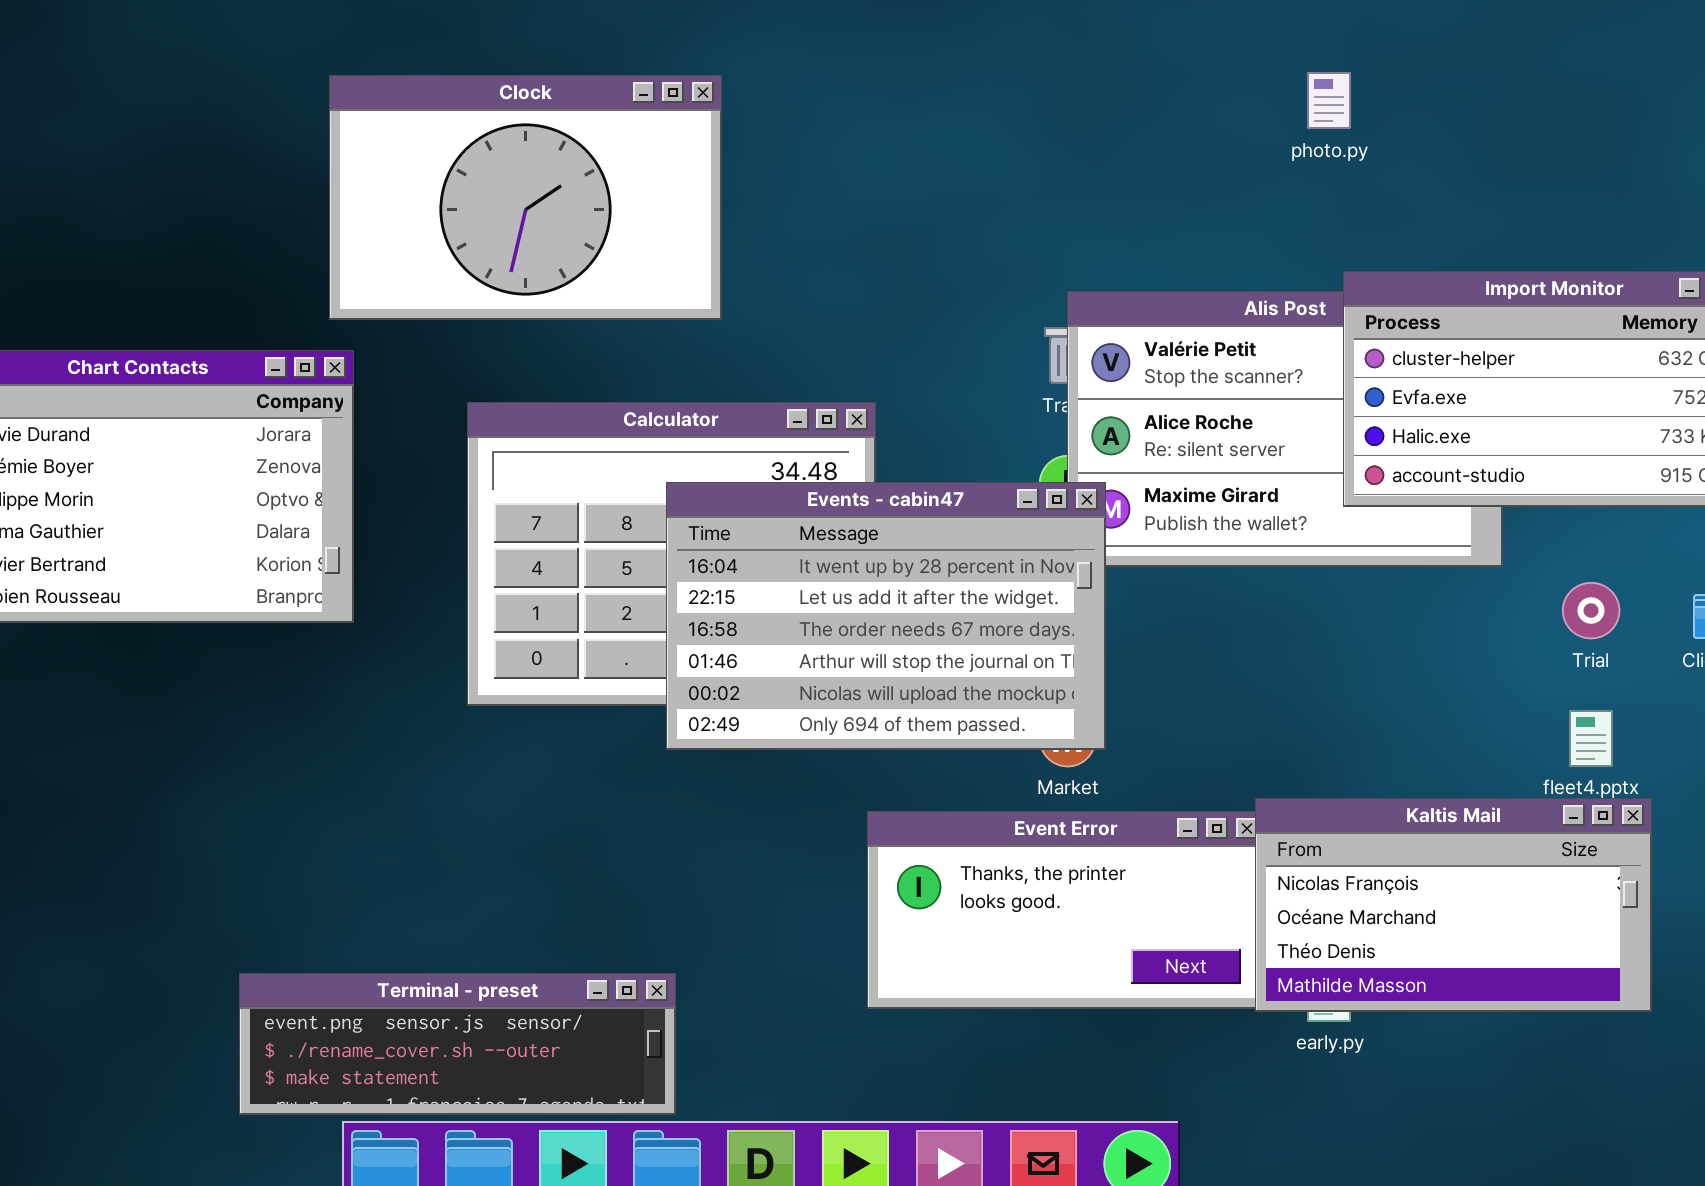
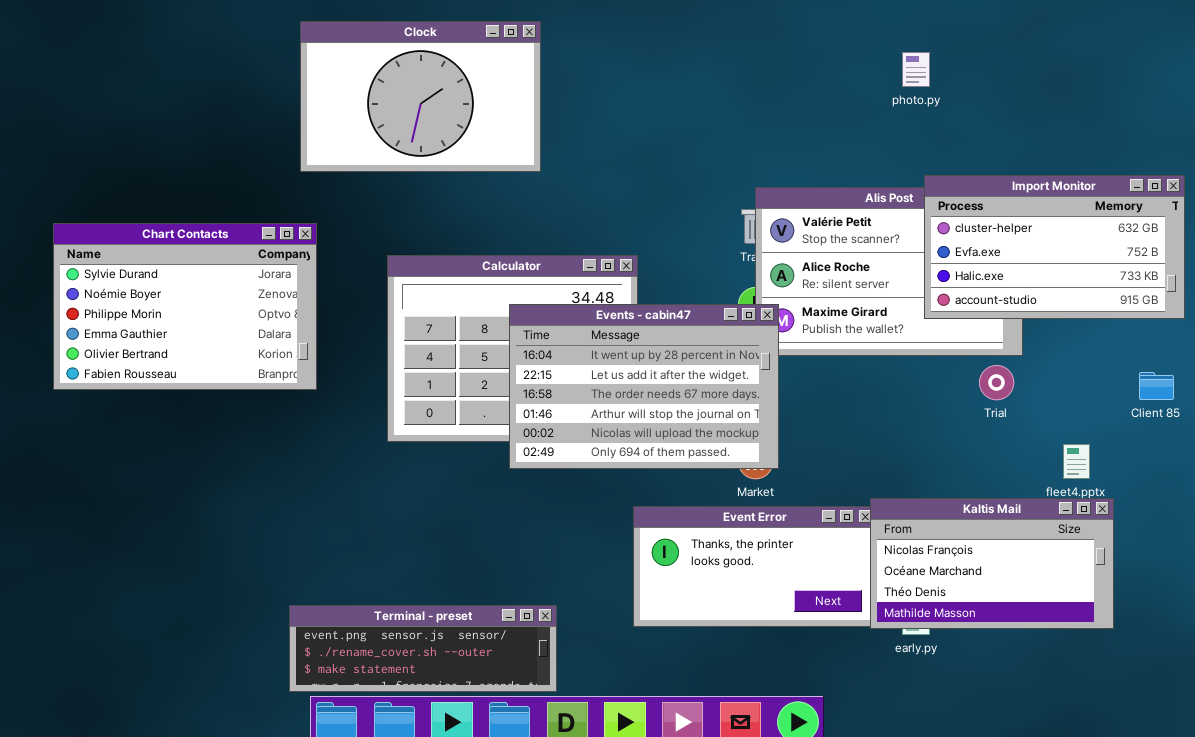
Clock: [329,75,722,320] -> [300,21,541,172], moved
Trial: [1562,582,1620,639] -> [979,365,1014,400], moved
Terminal - preset: [239,973,676,1115] -> [289,605,557,692], moved

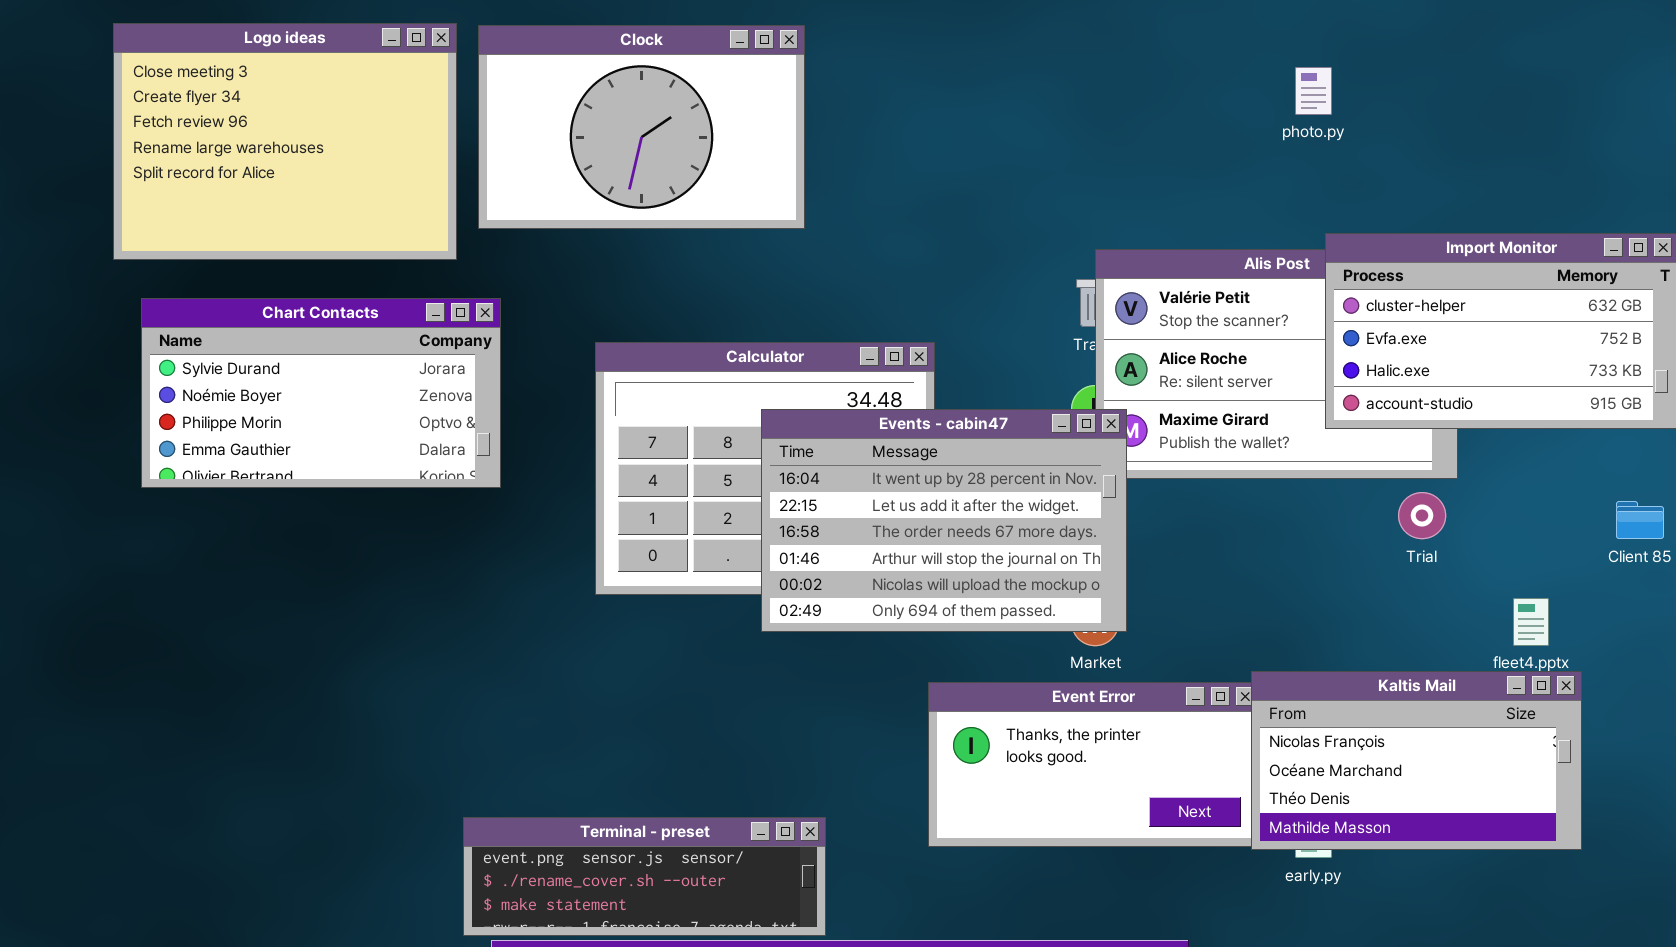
Logo ideas: none -> [113,23,457,260], opened
Chart Contacts: [53,223,317,390] -> [141,298,501,488], resized

